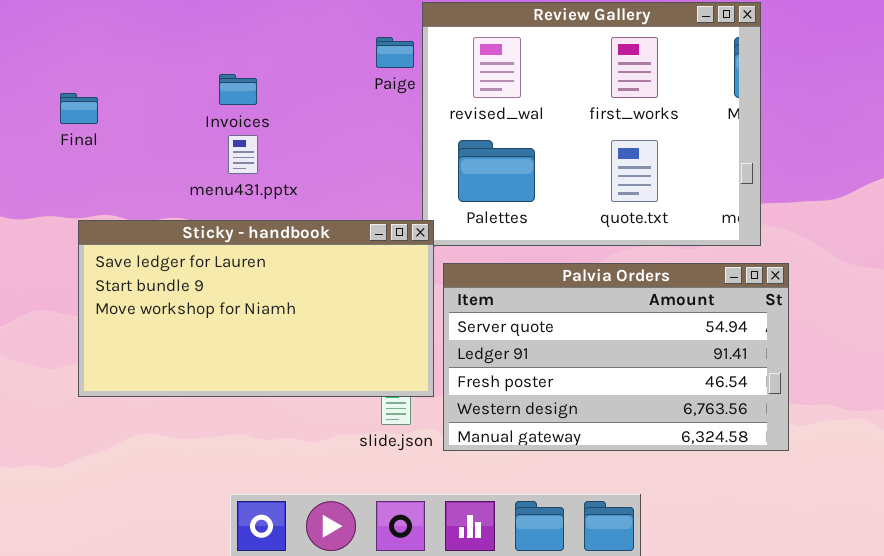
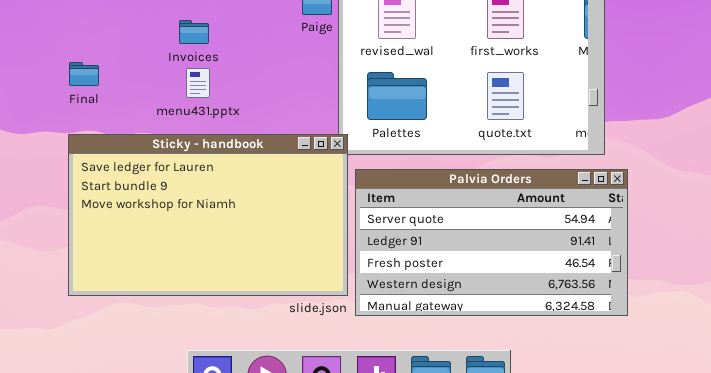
Final: [60,93,98,124] -> [69,62,99,86], moved
Sticky - handbook: [78,220,434,397] -> [68,134,348,296], resized

